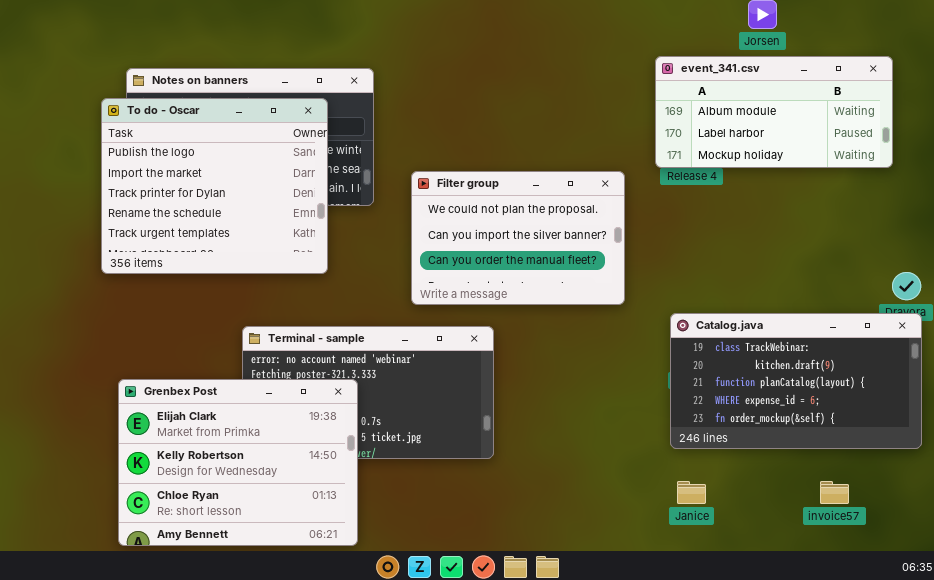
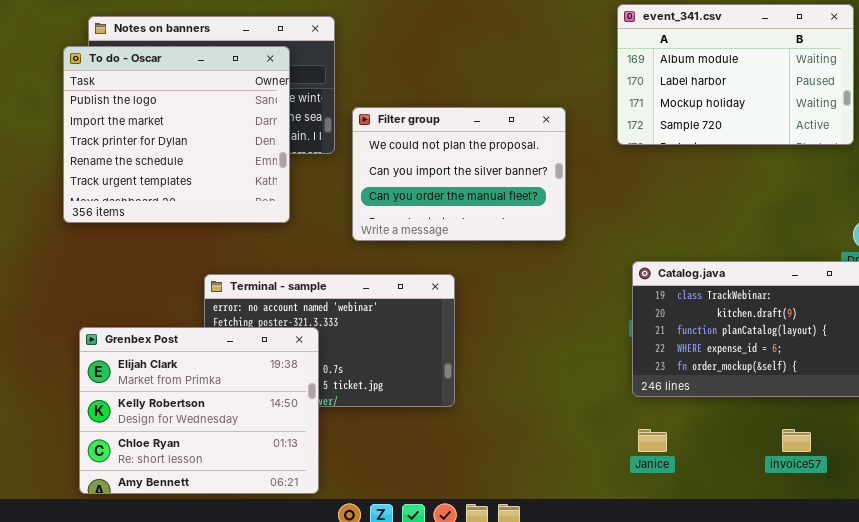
event_341.csv: [655,56,893,168] -> [617,4,854,145], resized
Filter group: [411,171,625,305] -> [352,107,566,241], moved

